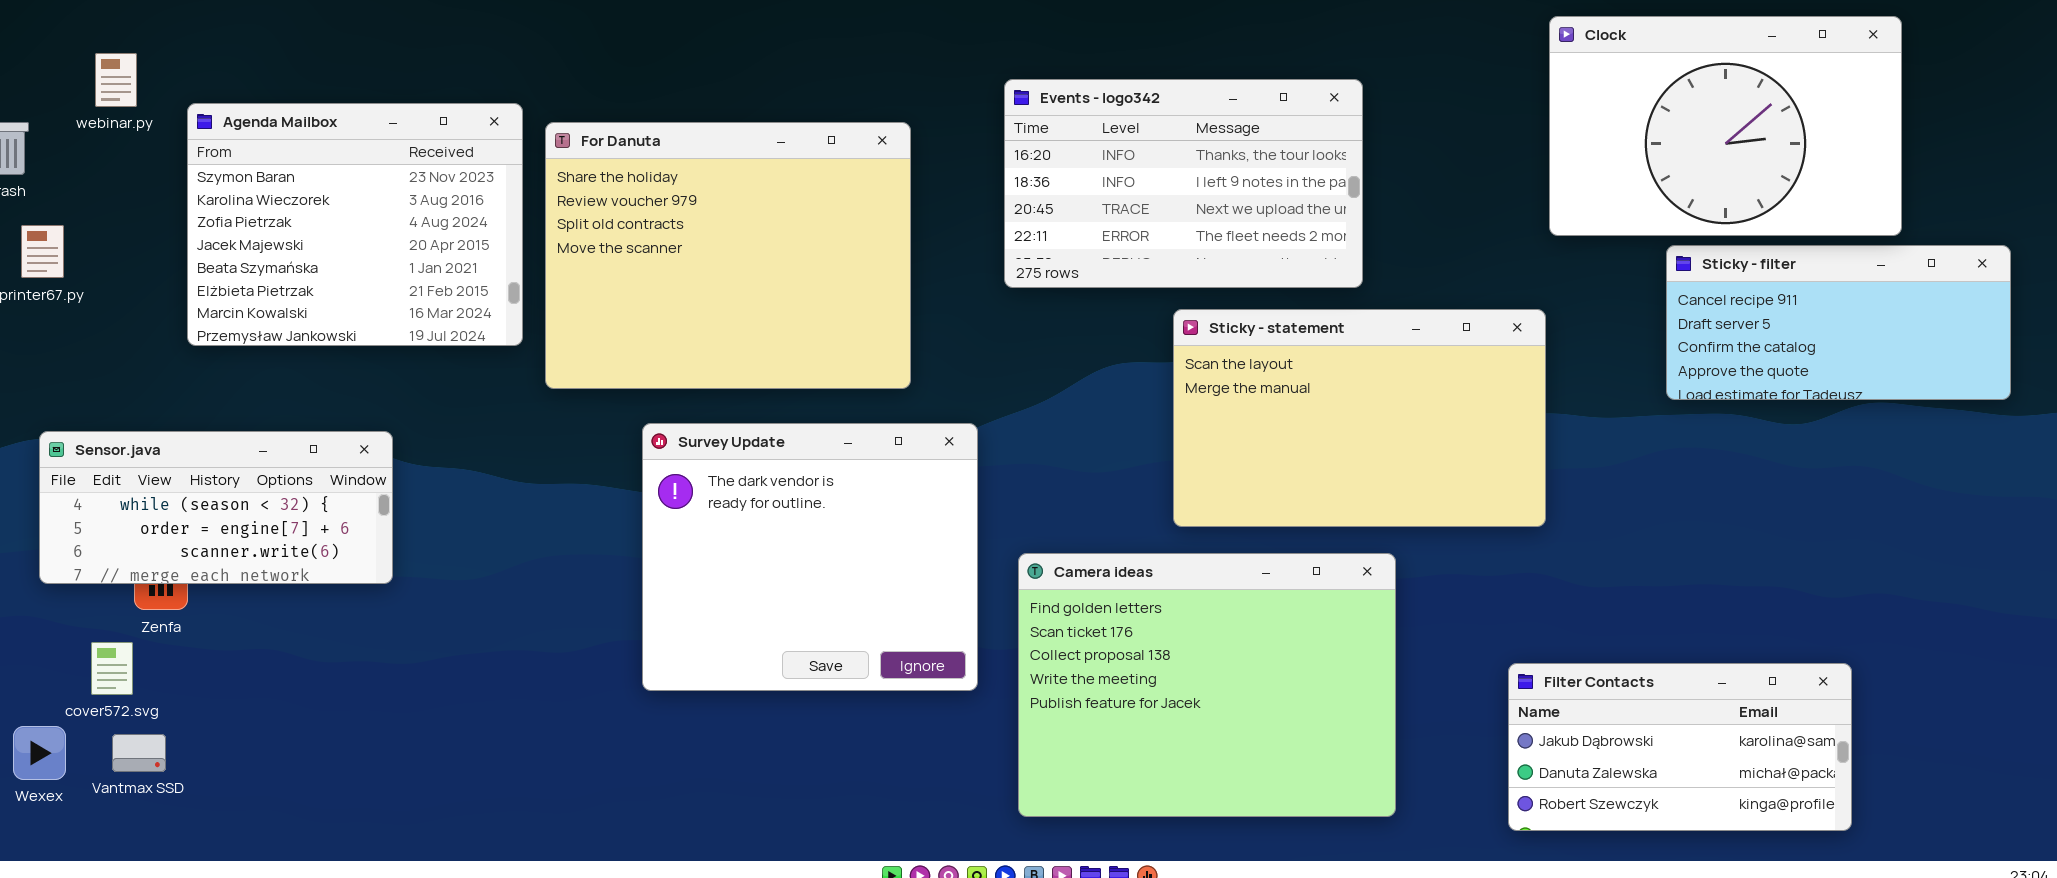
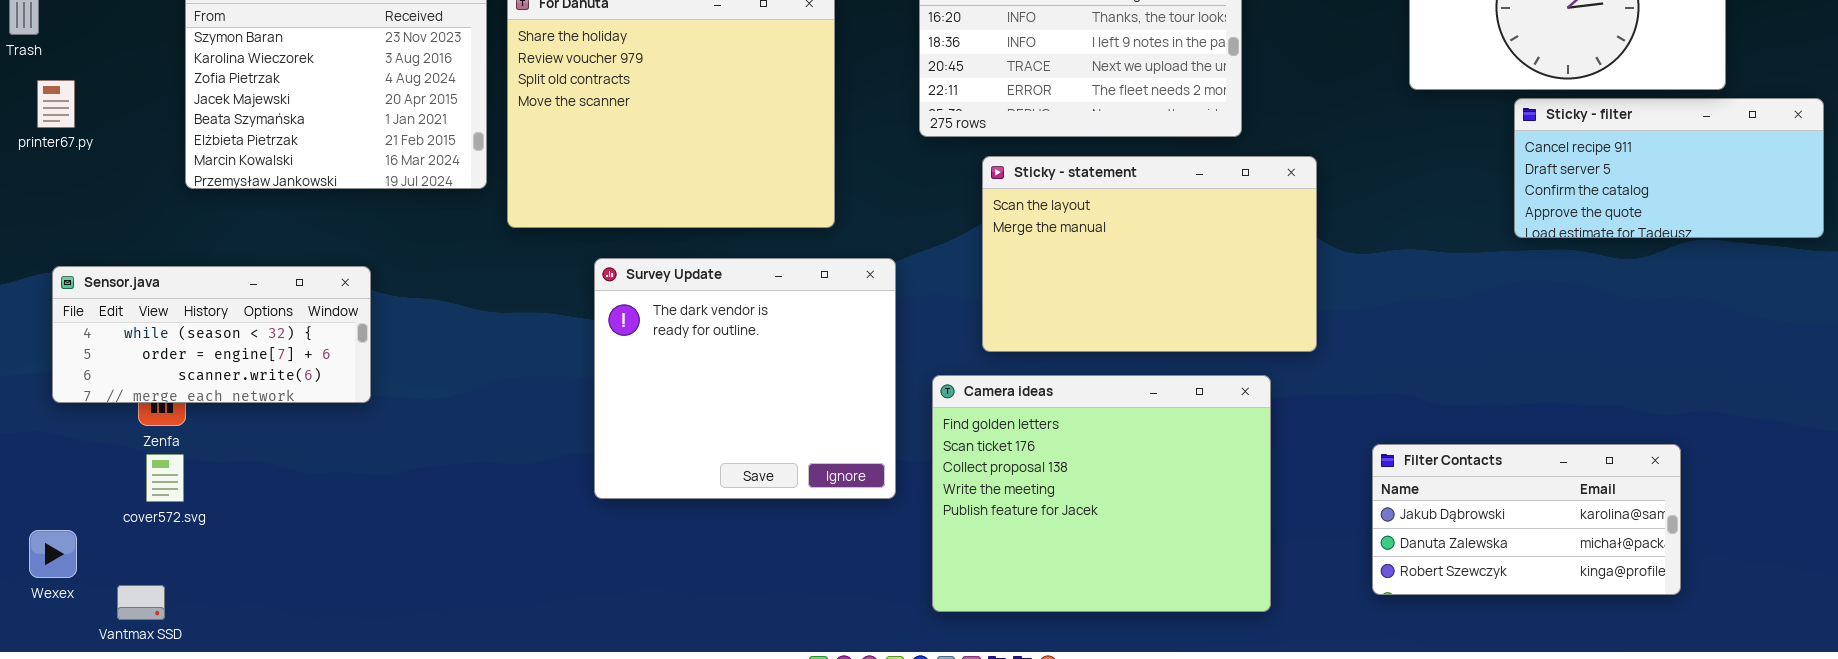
Sticky - statement: [1173,309,1546,527] -> [982,156,1317,352], moved
cover572.svg: [91,642,133,695] -> [146,454,184,502], moved
Filter Contacts: [1508,663,1852,831] -> [1372,444,1681,595], moved
Vantmax SSD: [112,734,166,772] -> [117,585,165,620], moved

